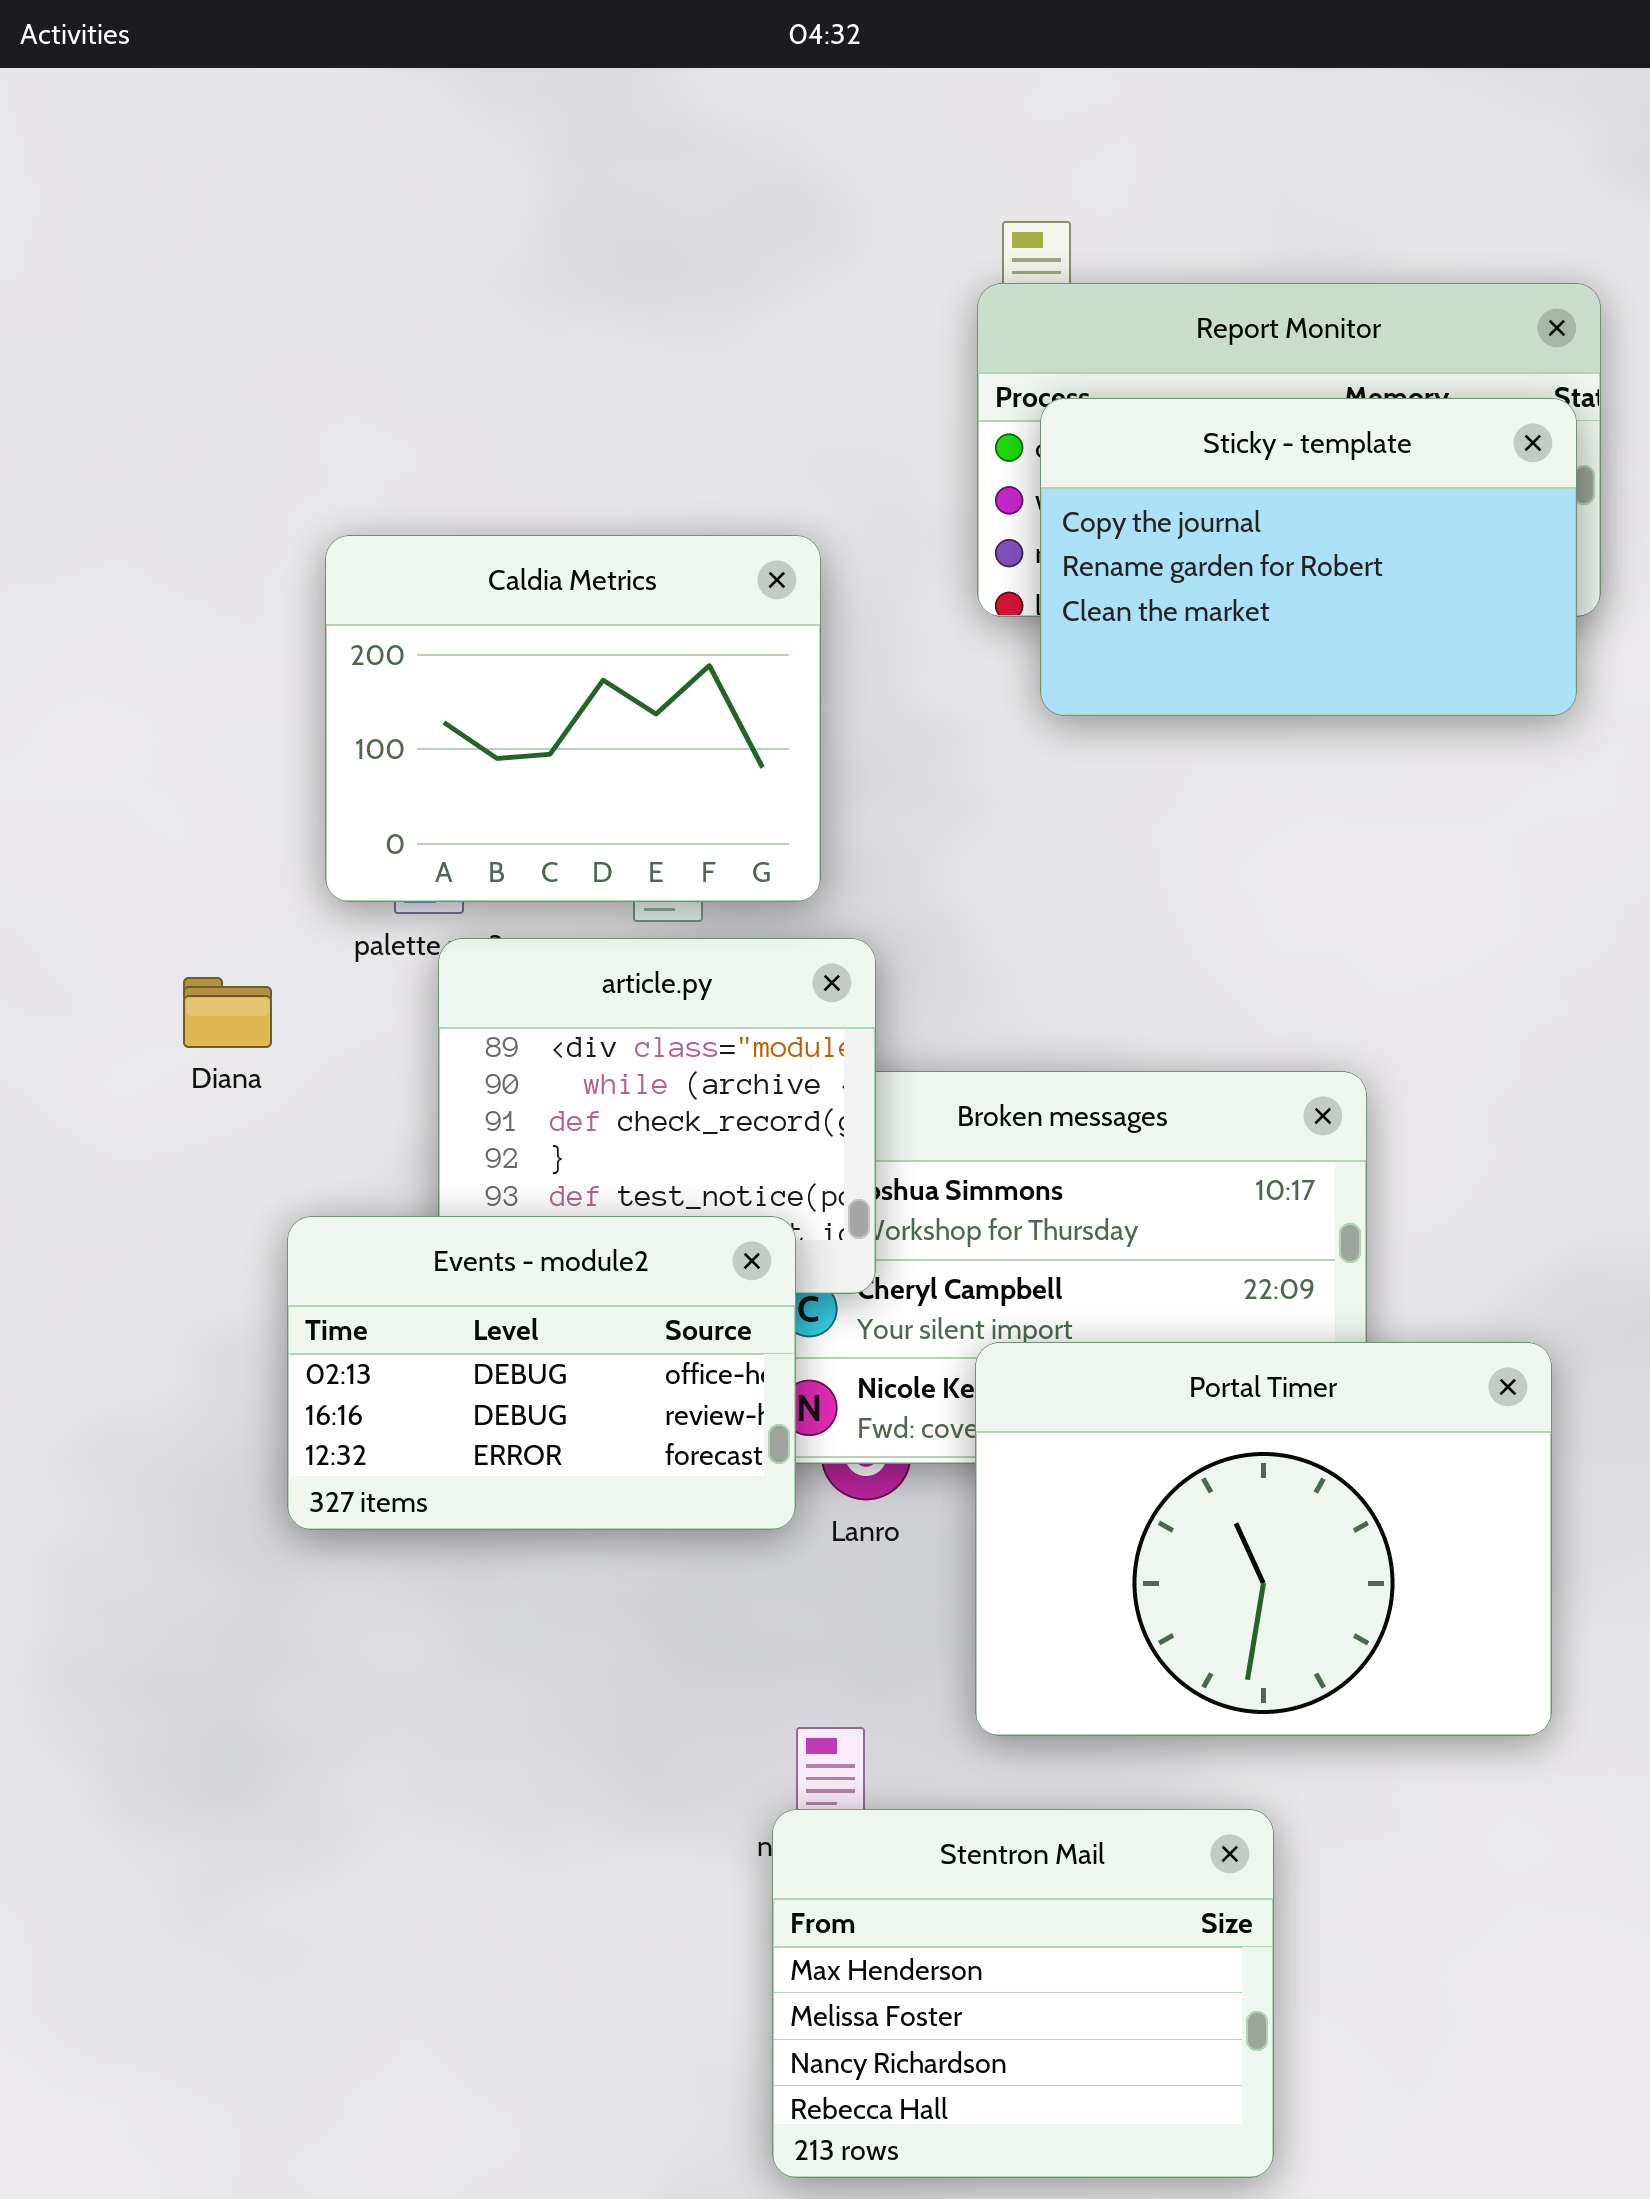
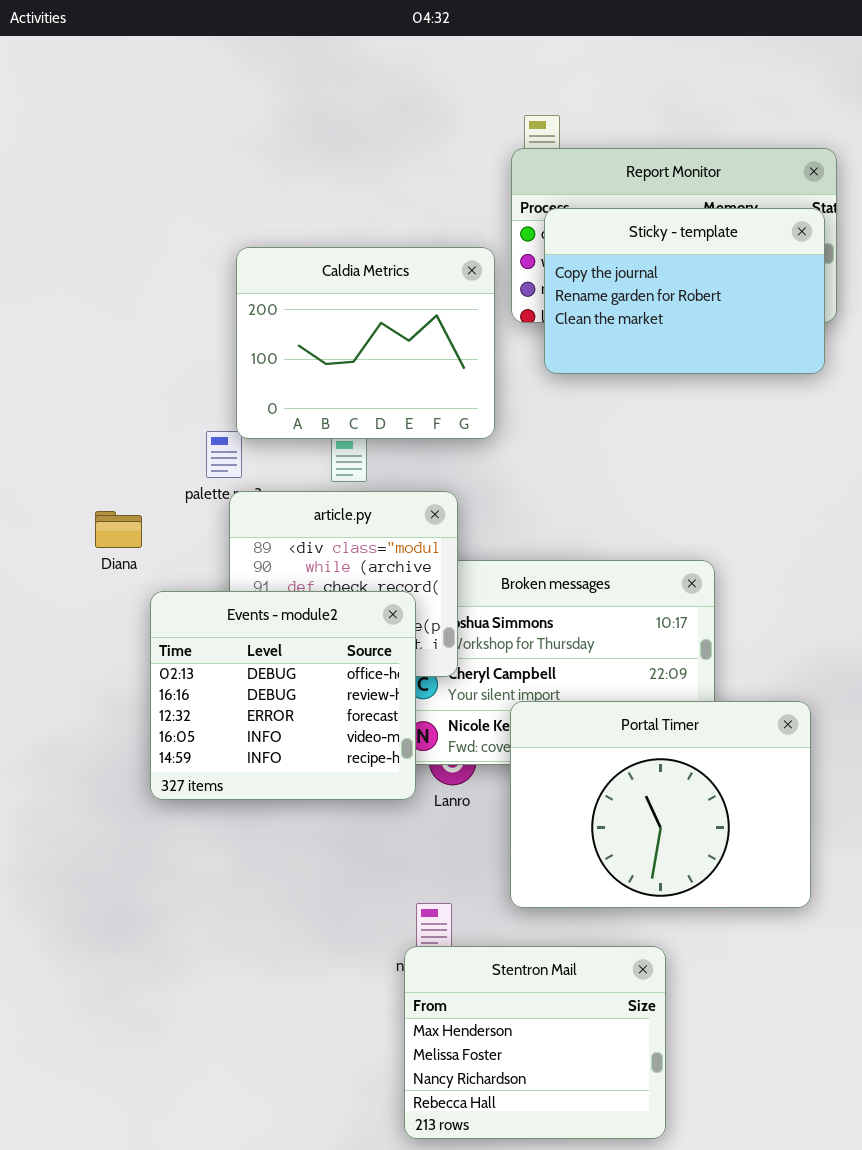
Caldia Metrics: [325,535,821,902] -> [236,247,495,439], moved
Events - module2: [287,1216,796,1530] -> [150,591,416,800], resized

